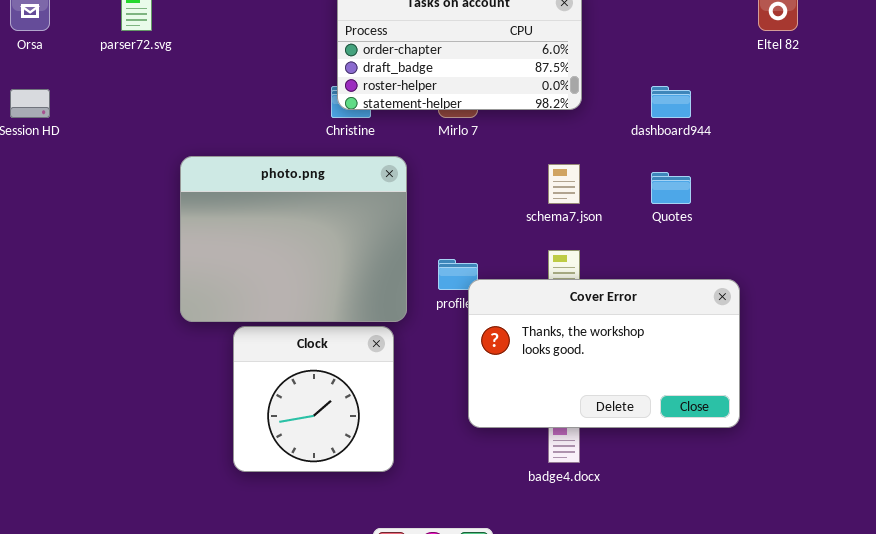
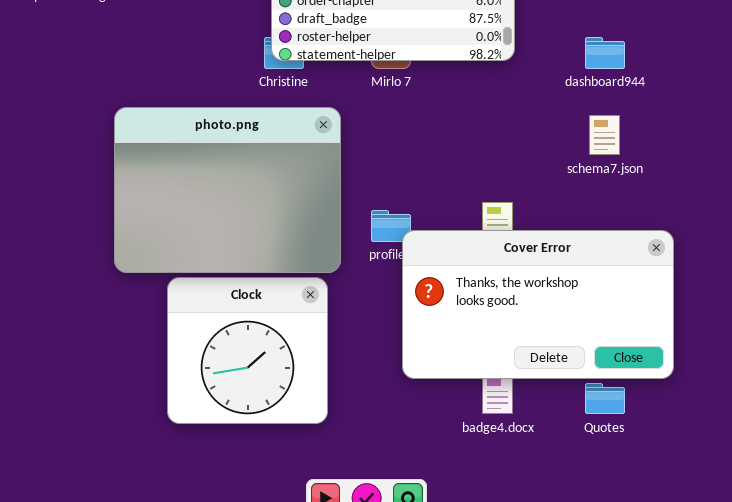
schema7.json: [548,164,580,204] -> [589,115,620,155], moved
Quotes: [651,172,691,204] -> [585,383,625,414], moved

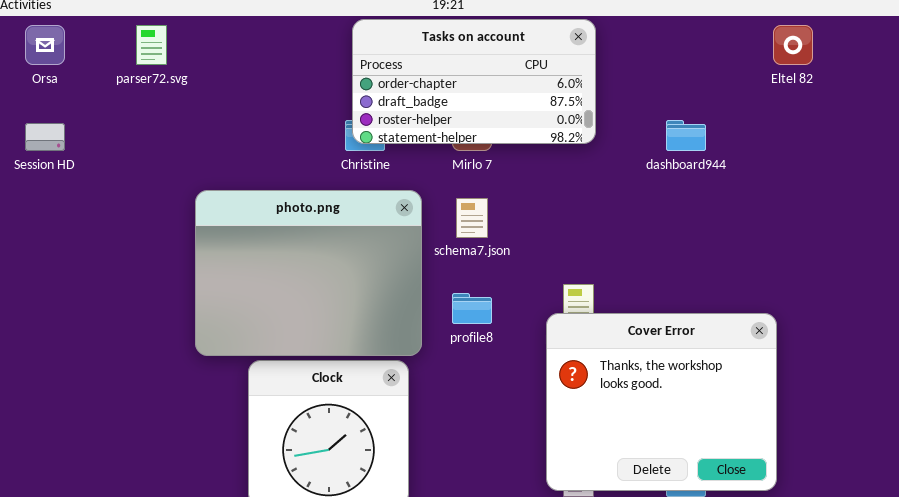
schema7.json: [589,115,620,155] -> [456,198,488,238], moved
Cover Error: [402,230,674,379] -> [546,313,777,491], moved, resized

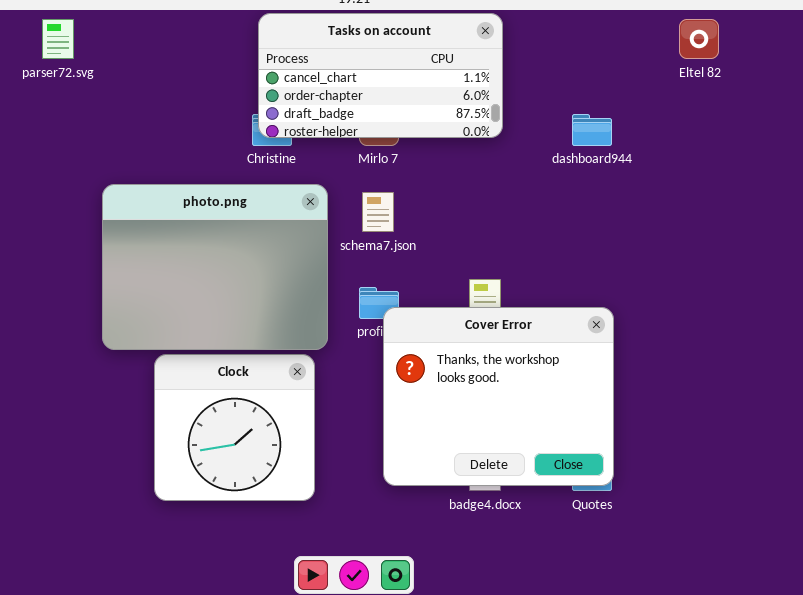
Tasks on account: [352,19,596,144] -> [258,13,503,138], scrolled up 1 row
Cover Error: [546,313,777,491] -> [383,307,614,486], moved

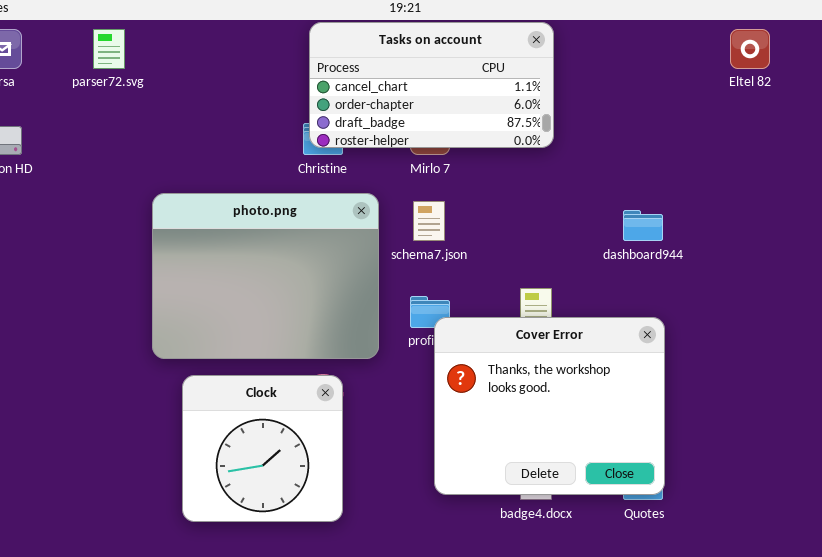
dashboard944: [572,114,612,146] -> [623,210,663,241], moved
Clock: [154,354,315,501] -> [182,375,343,522], moved

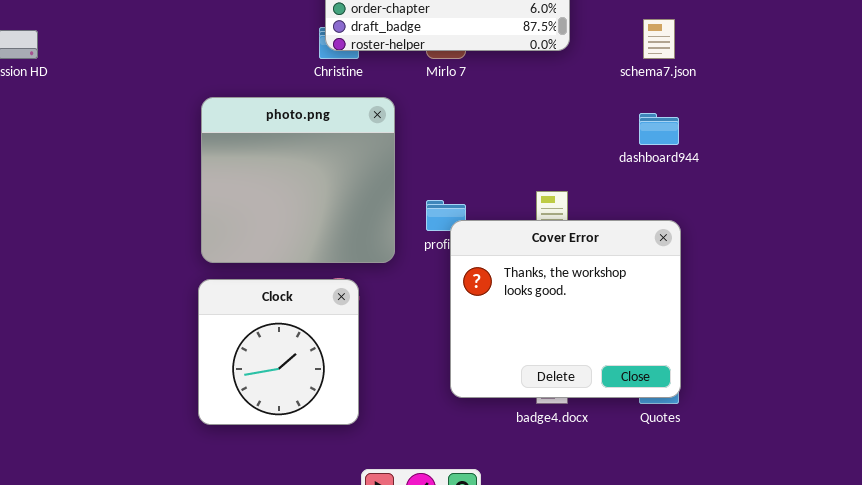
photo.png: [152,193,379,359] -> [201,97,395,263], resized
schema7.json: [413,201,445,241] -> [643,19,675,59], moved

